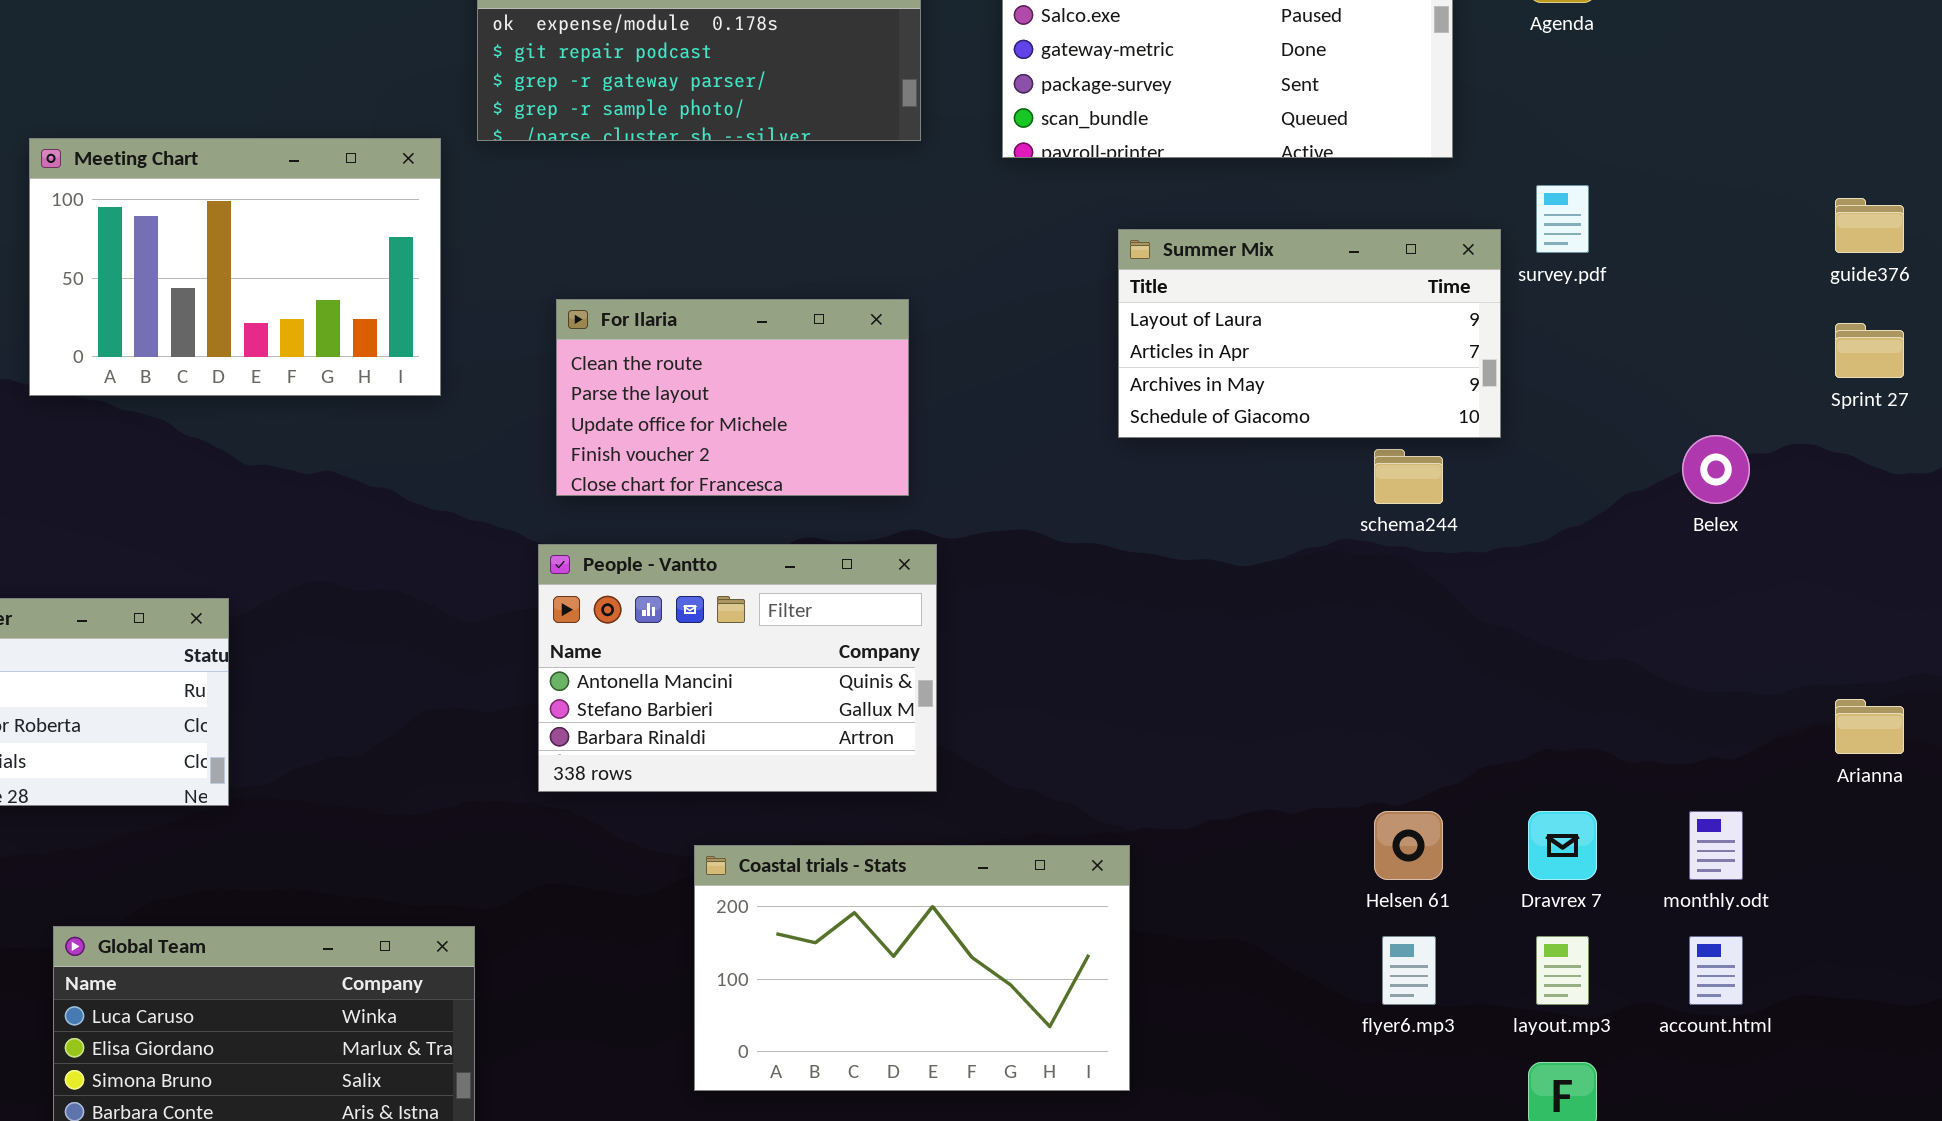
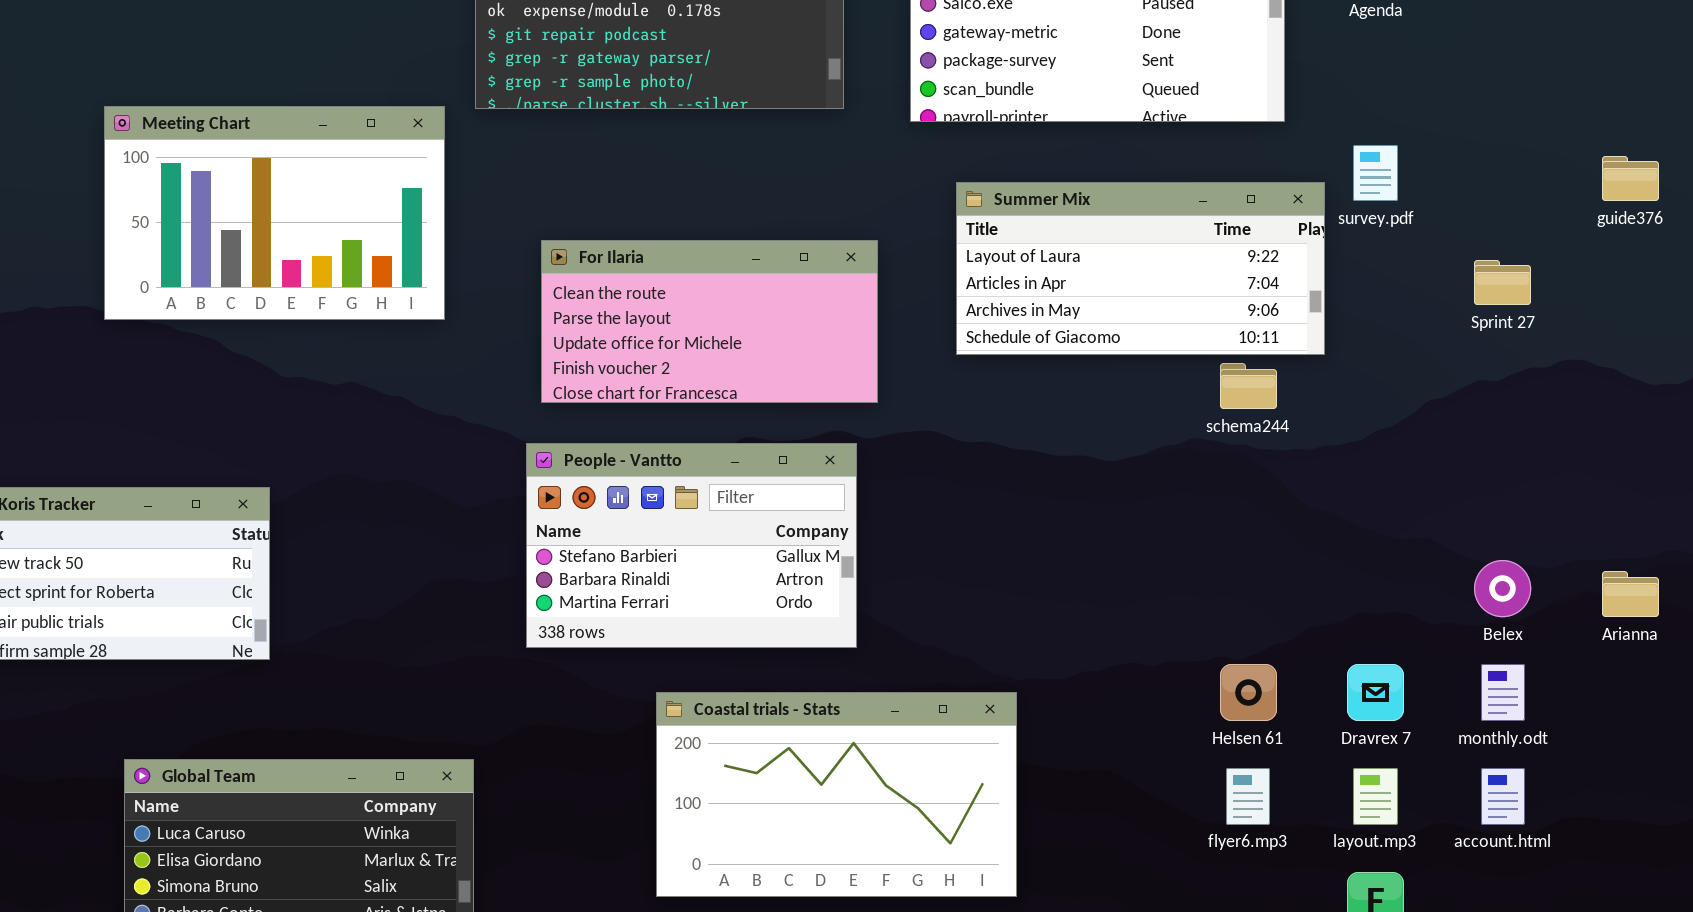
Summer Mix: [1118,229,1501,438] -> [956,182,1325,355], resized
For Ilaria: [556,299,909,496] -> [541,240,878,403], resized
Sprint 27: [1835,323,1904,378] -> [1474,260,1531,305], moved
Belex: [1682,435,1750,504] -> [1474,560,1531,617], moved
People - Vantto: [538,544,937,792] -> [526,443,857,648], scrolled down 1 row

